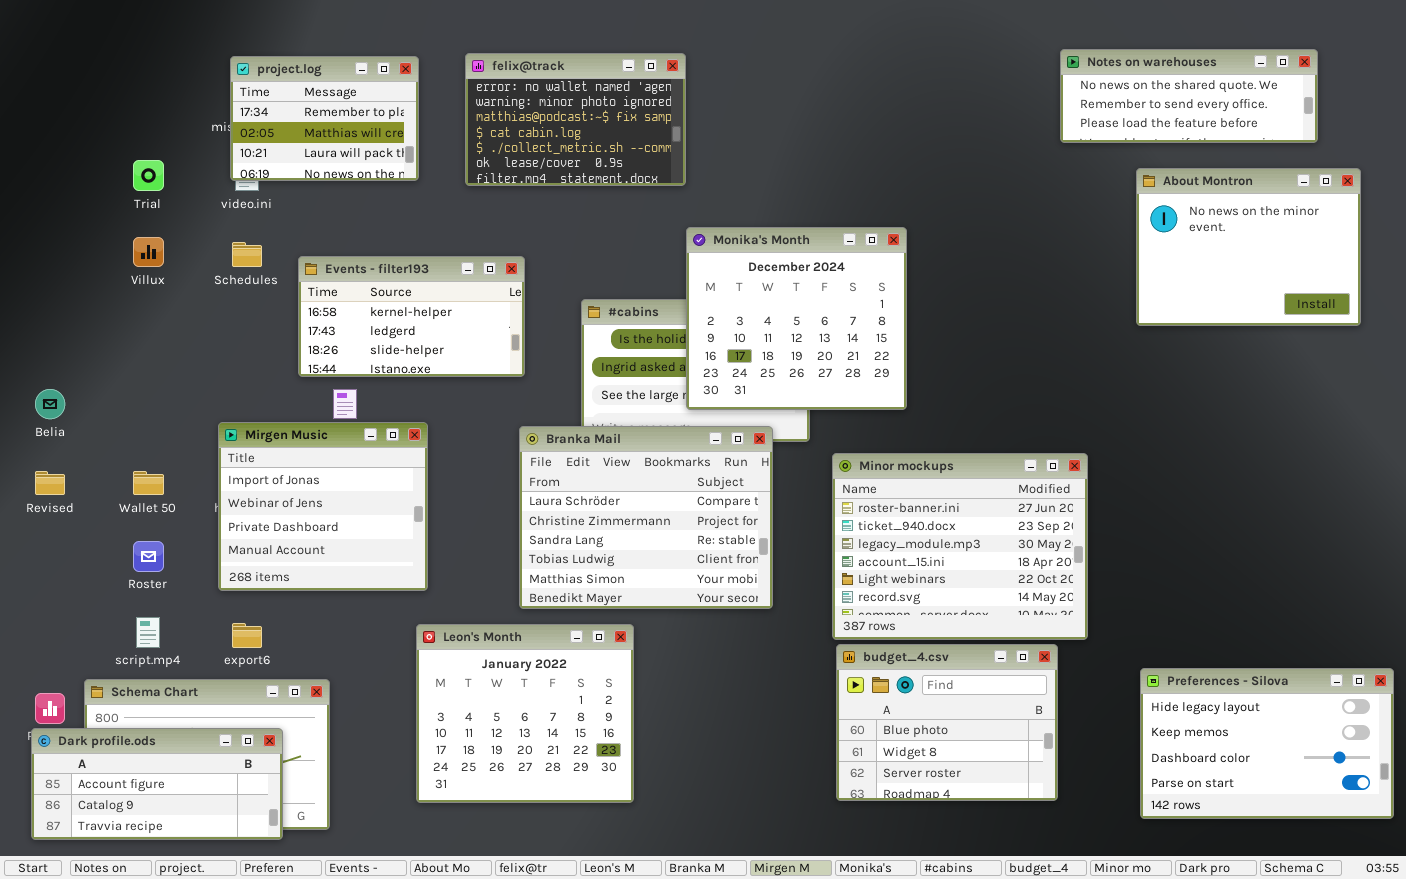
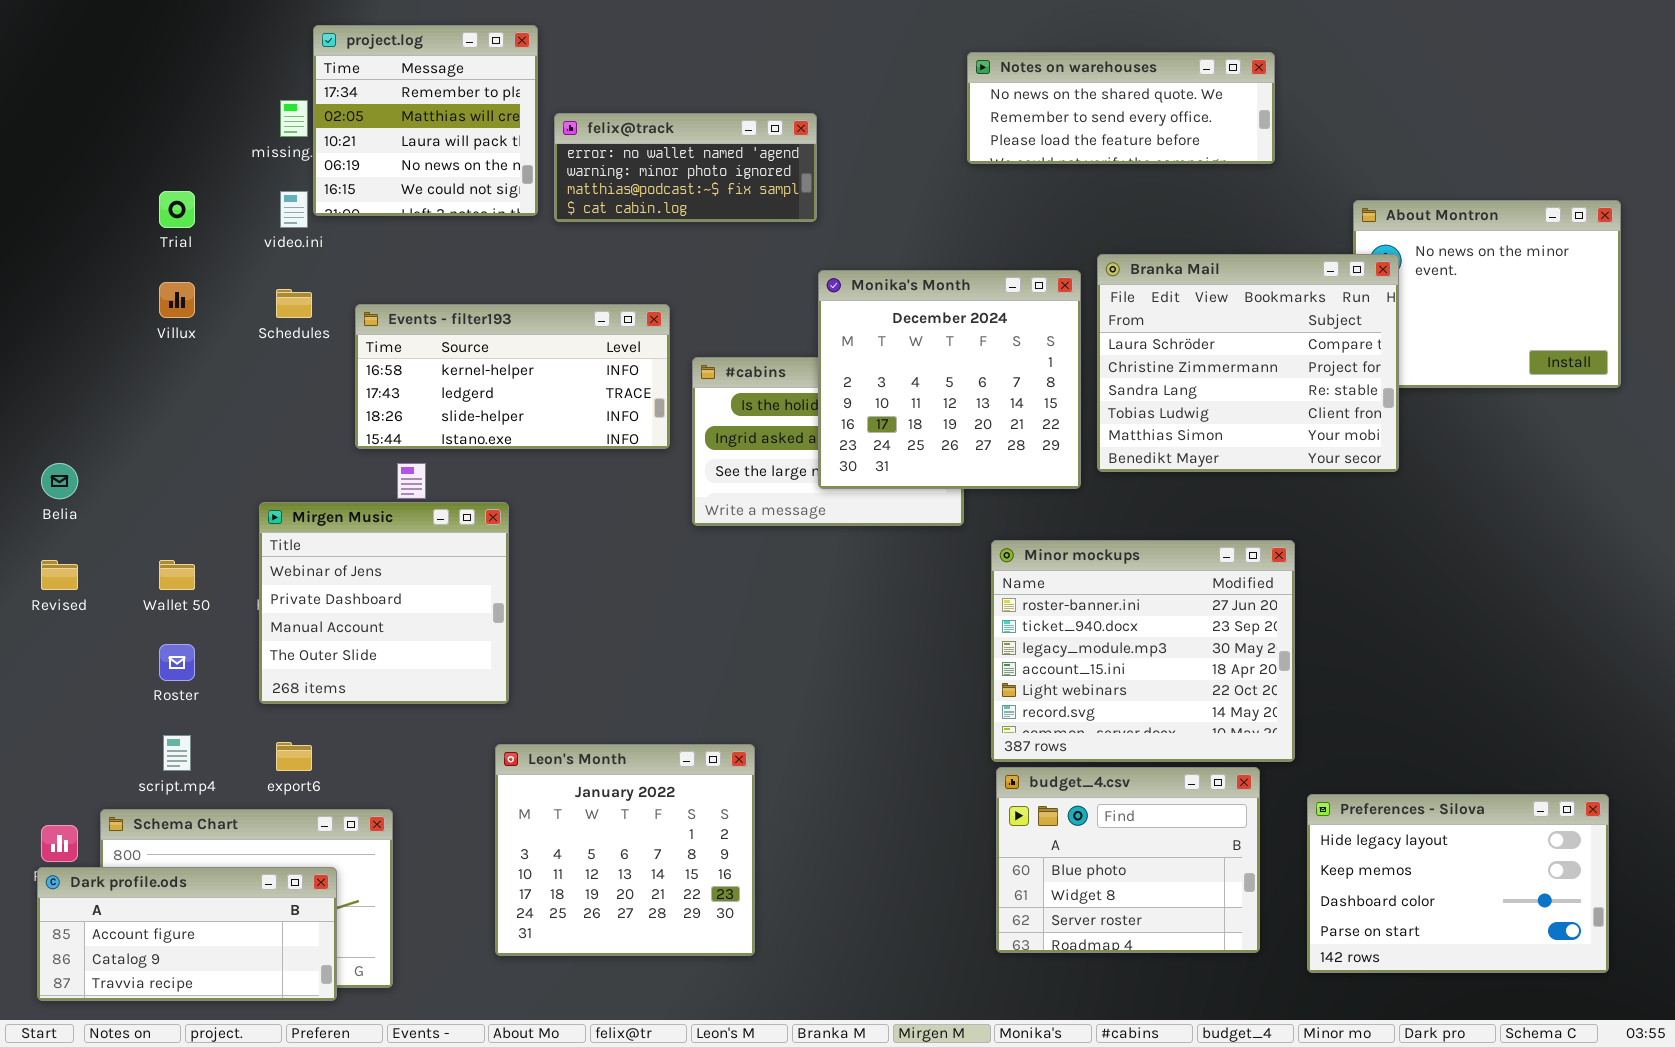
Notes on warehouses: [1060,49,1318,143] -> [967,52,1275,164], moved
felix@track: [465,53,686,186] -> [554,113,817,222], resized
project.log: [230,56,419,181] -> [313,25,538,216], moved, resized
Events - filter193: [298,256,525,377] -> [355,304,670,449], resized
Mirgen Music: [218,422,428,591] -> [259,502,509,704], scrolled down 1 row
Branka Mail: [519,426,773,609] -> [1097,254,1399,472], moved
Preferences - Silova: [1140,668,1394,819] -> [1307,794,1609,973], moved

